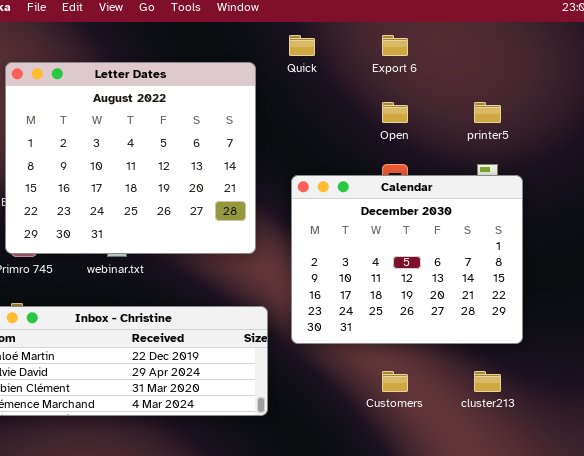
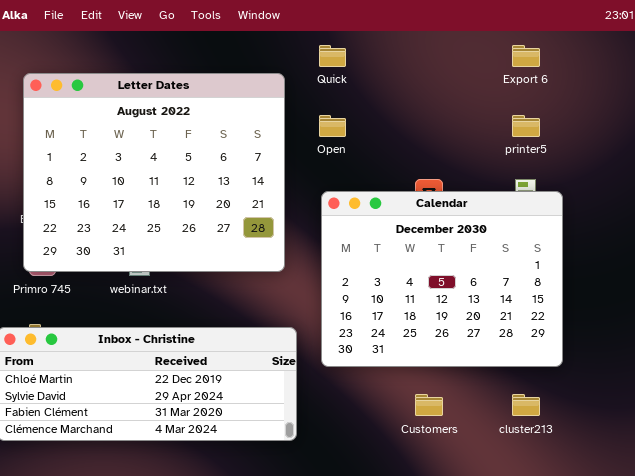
Export 6: [382,35,408,56] -> [512,45,540,67], moved
Open: [382,102,408,123] -> [319,115,346,137], moved

